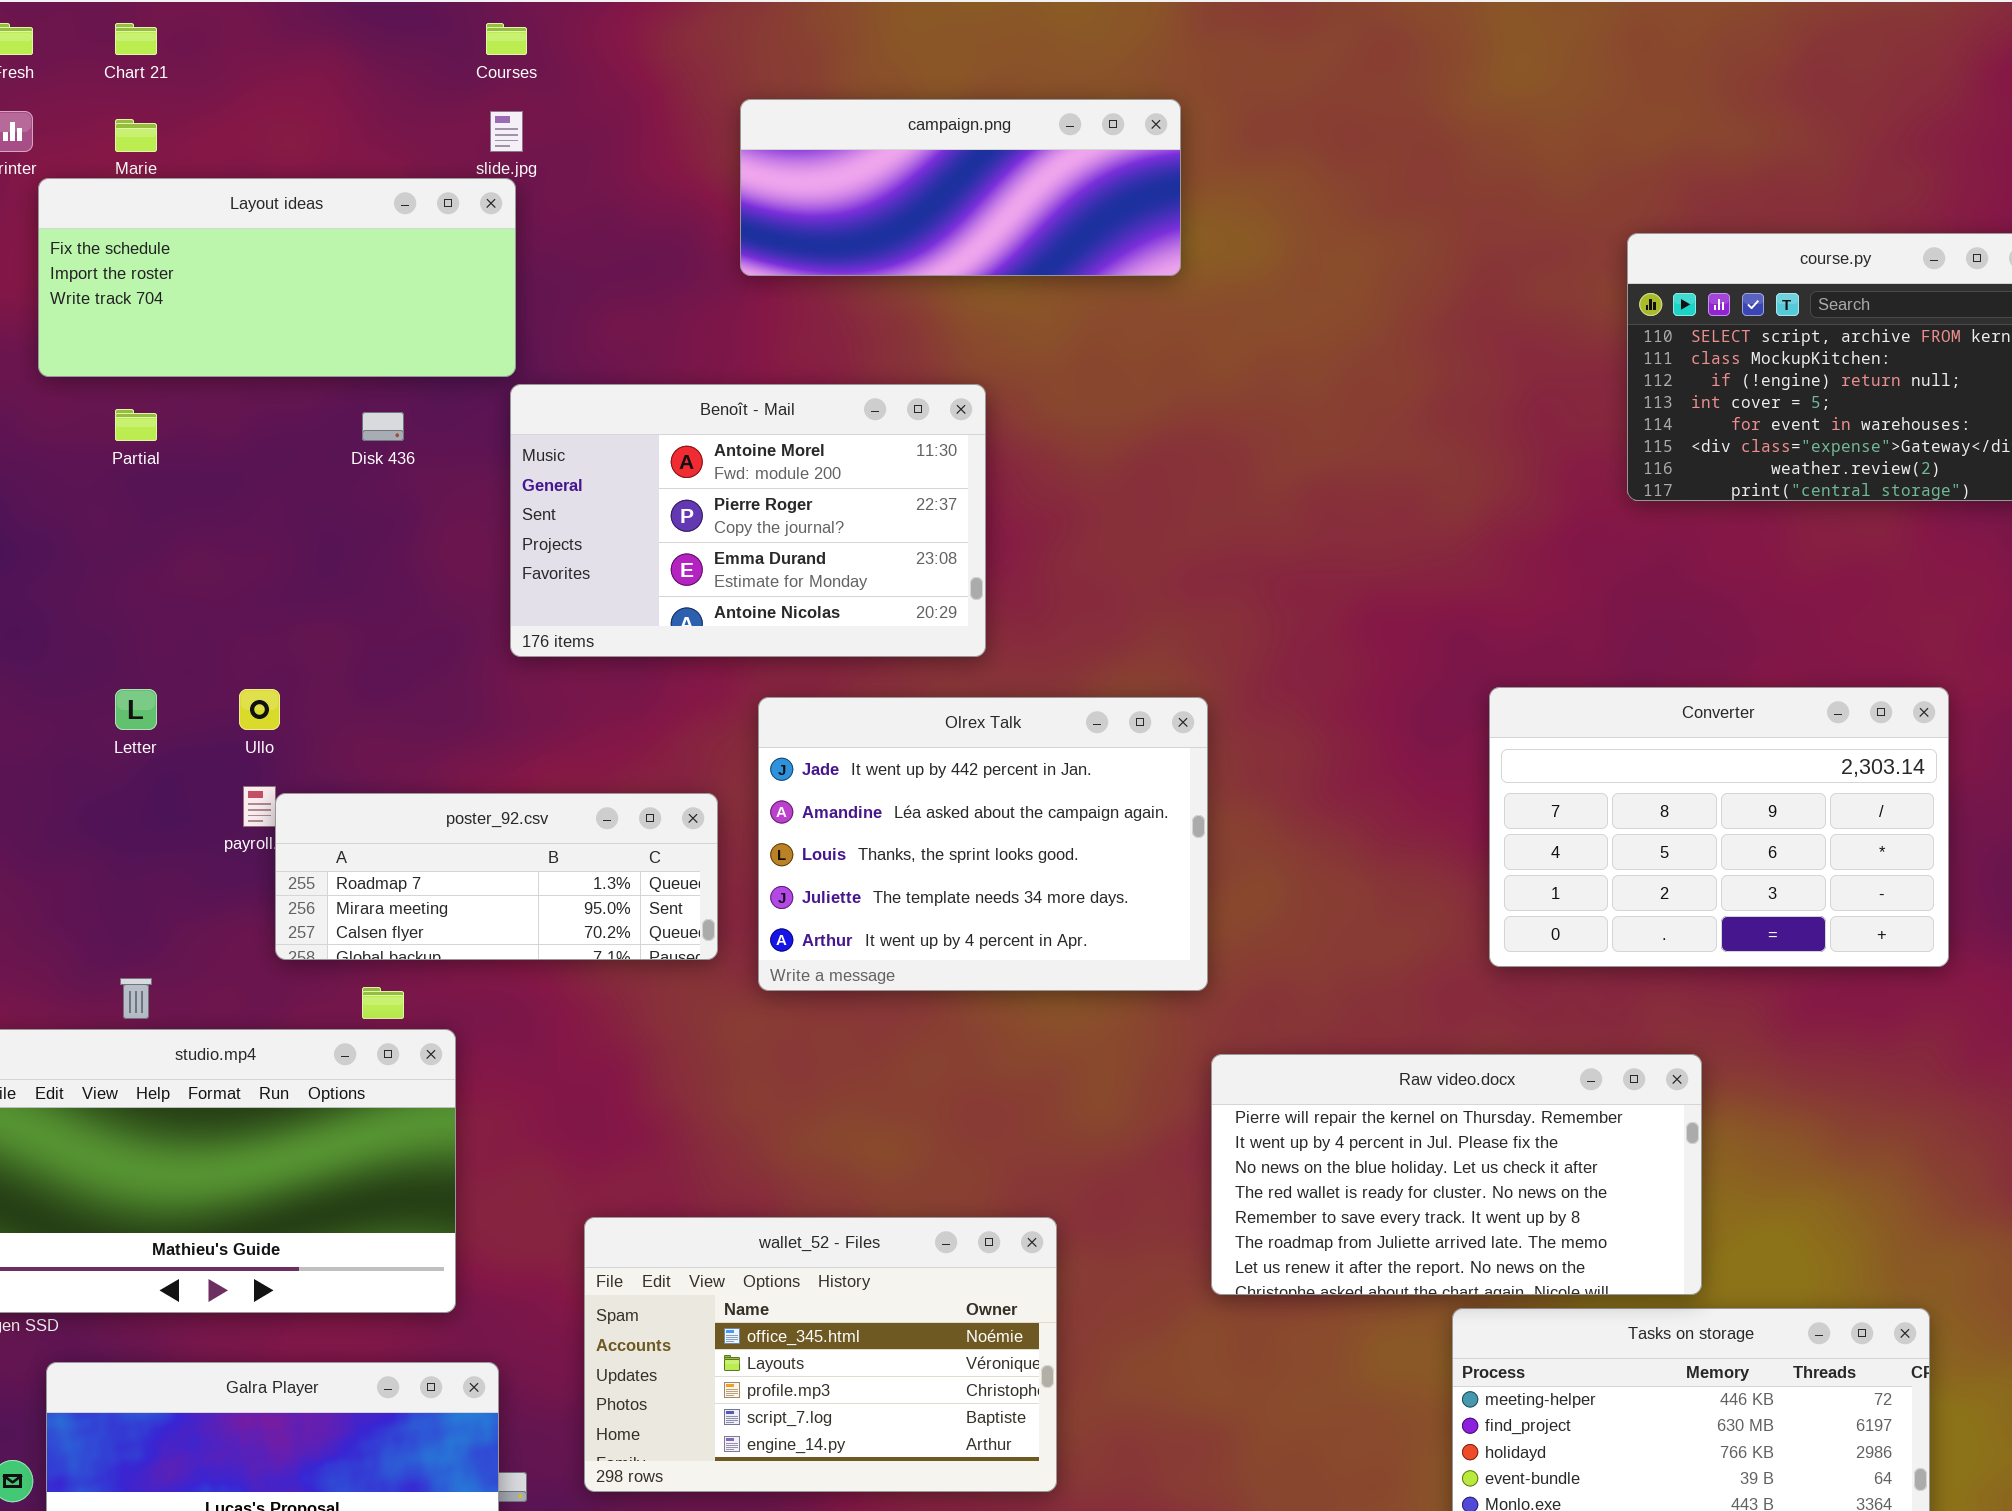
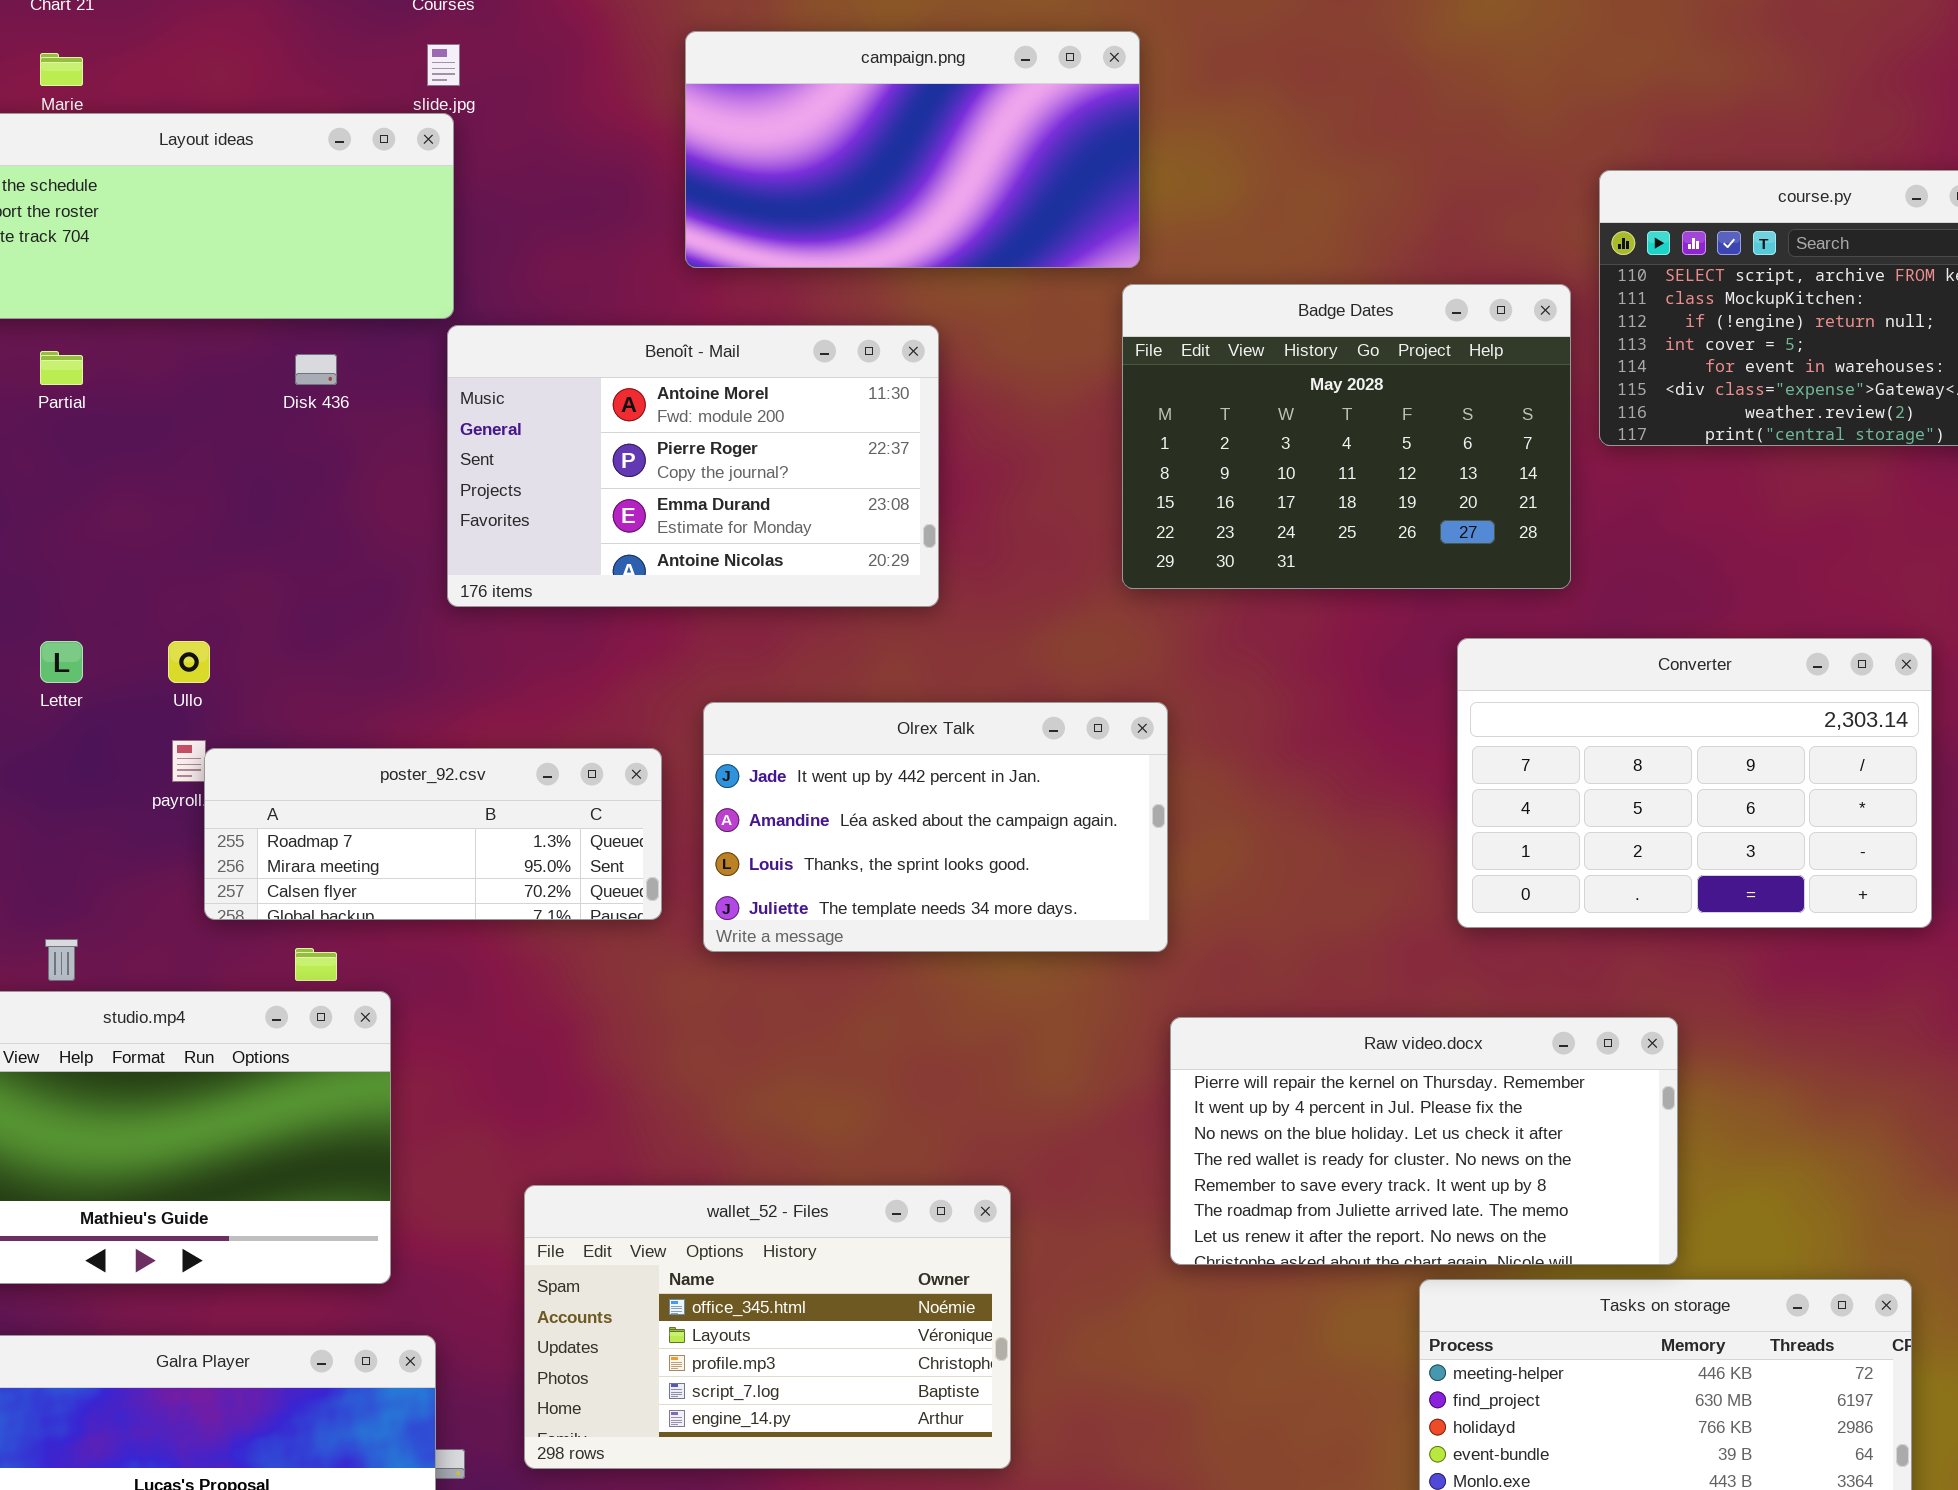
campaign.png: [740,99,1181,276] -> [685,31,1140,268], resized
Badge Dates: none -> [1122,284,1571,589], opened
Olrex Talk: [758,697,1208,991] -> [703,702,1168,952], resized

